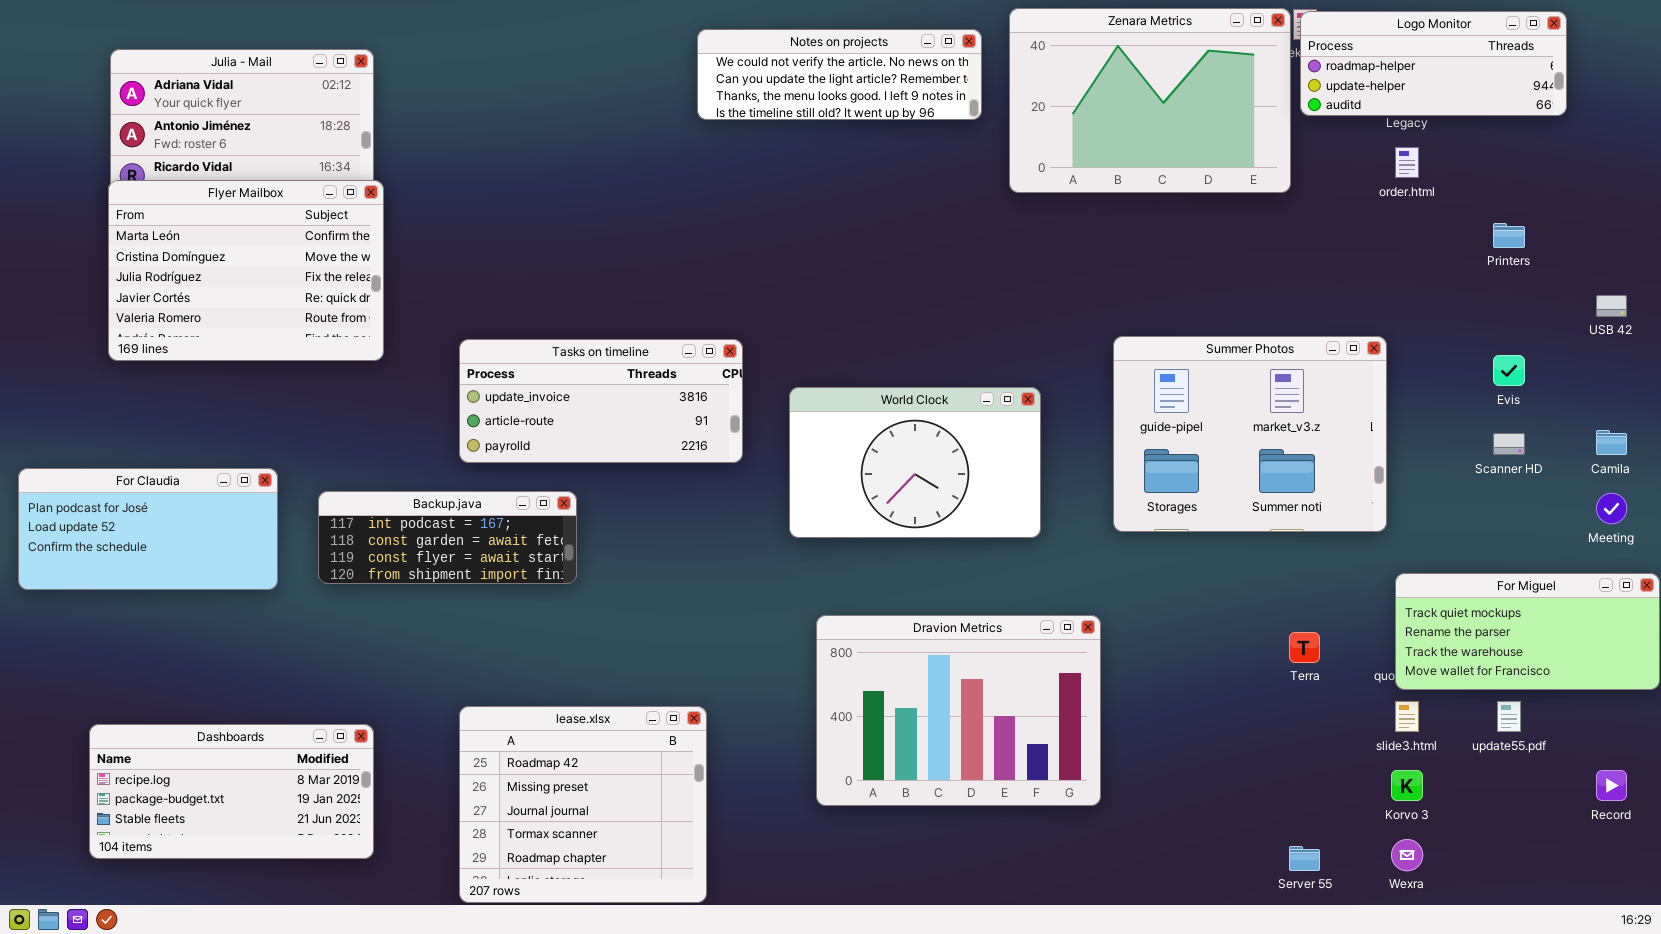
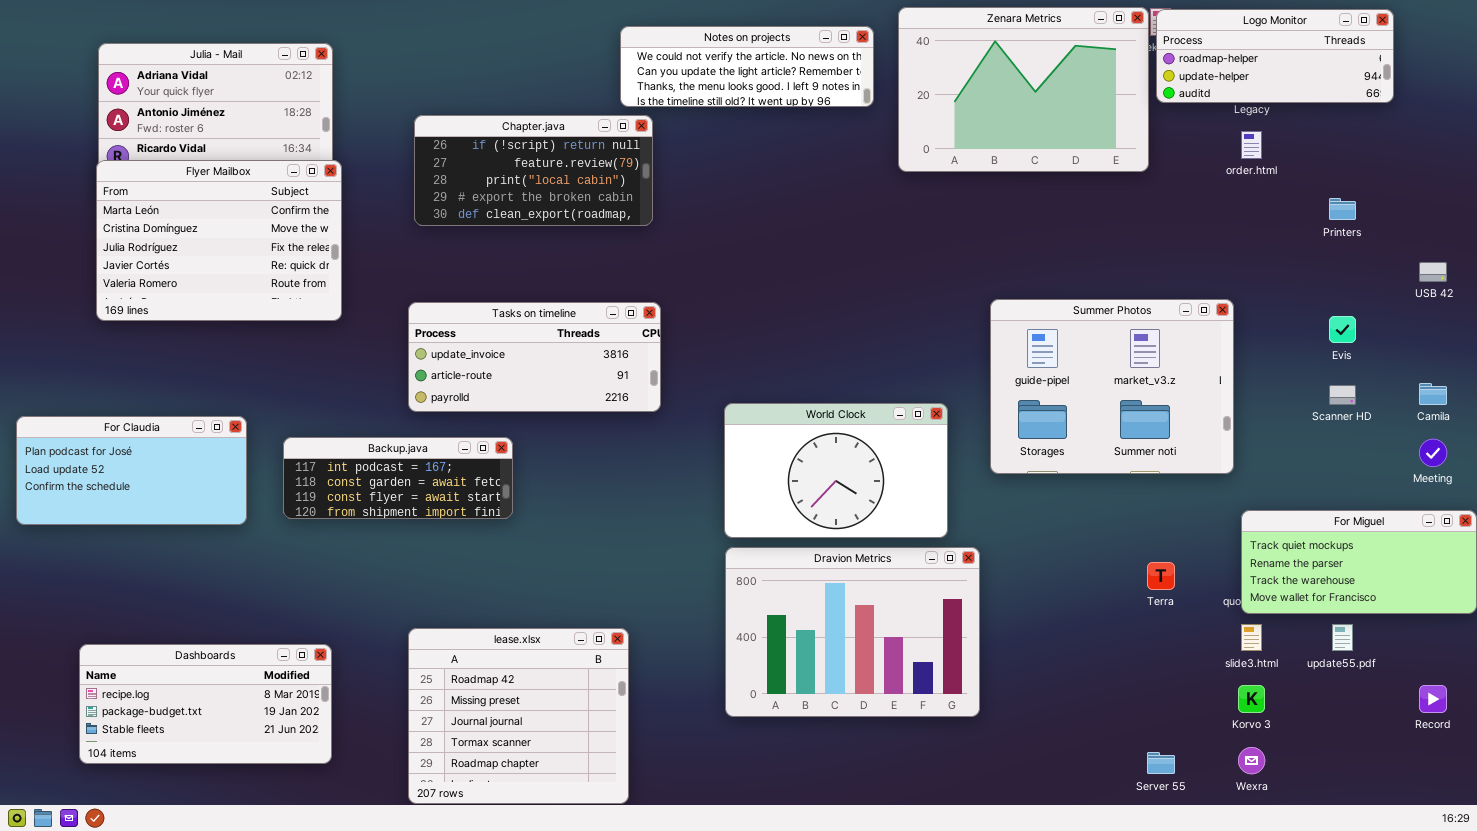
Chapter.java: none -> [414,115,653,226], opened
World Clock: [789,387,1041,538] -> [724,403,948,538], moved

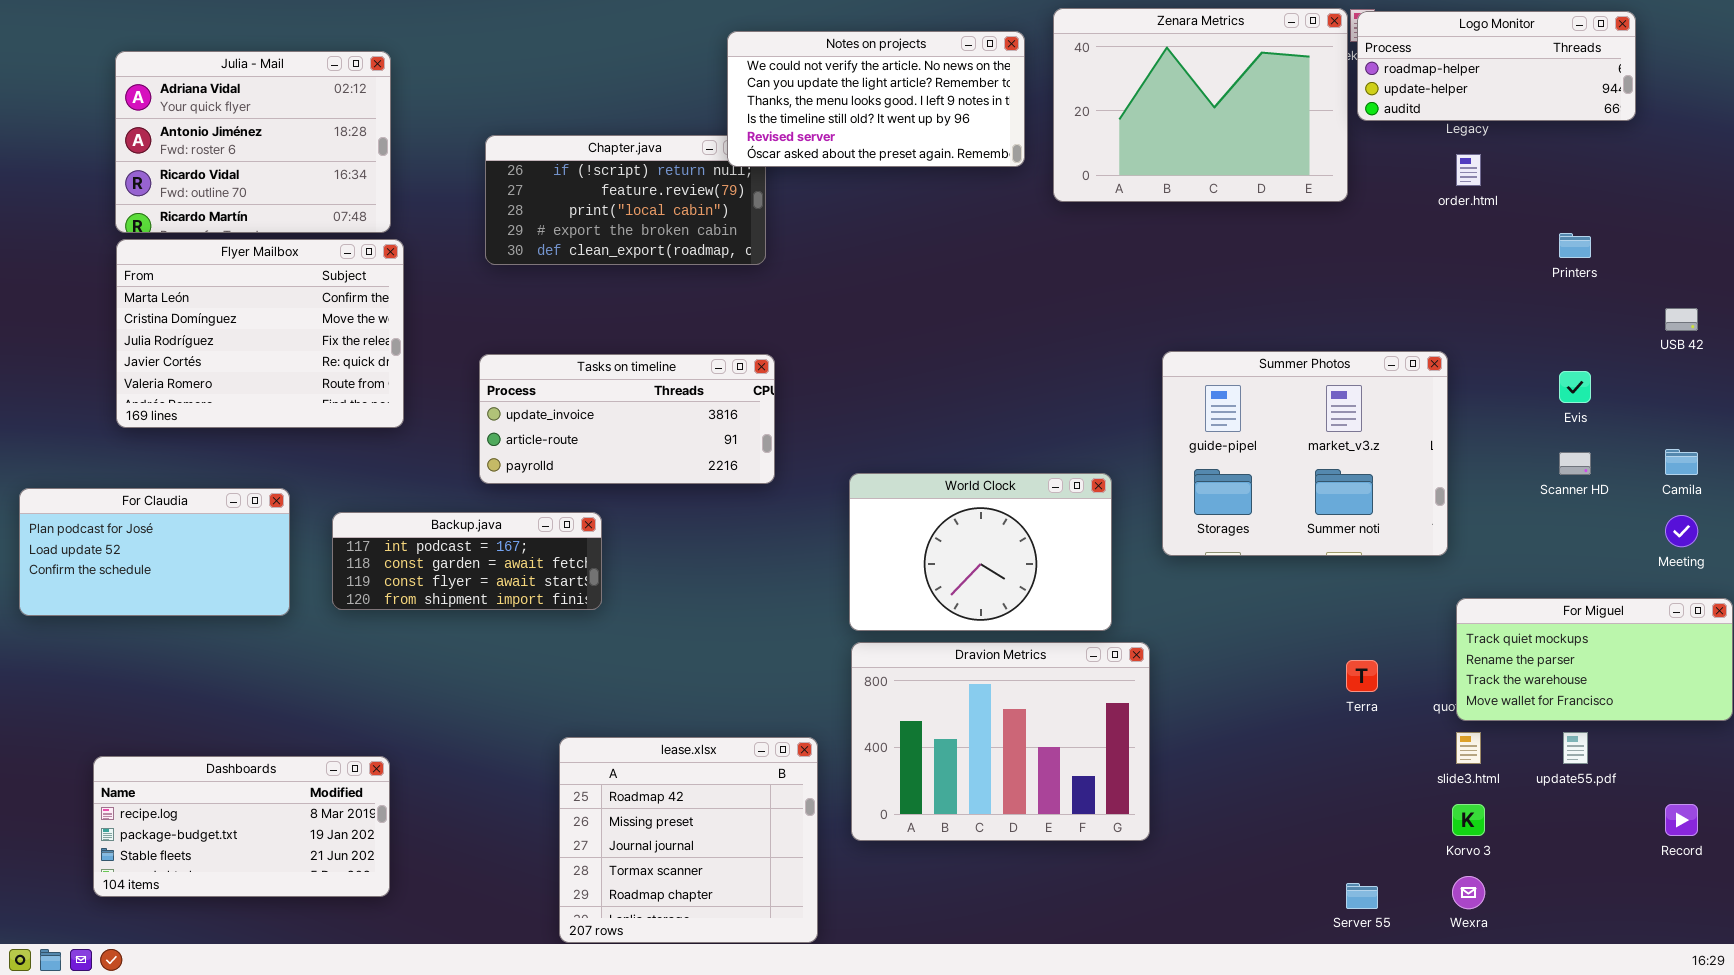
Notes on projects: [620,26,874,107] -> [727,31,1025,167], resized
Flyer Mailbox: [96,160,342,321] -> [116,239,404,428], moved
lease.xlsx: [408,628,629,804] -> [559,737,818,943], moved

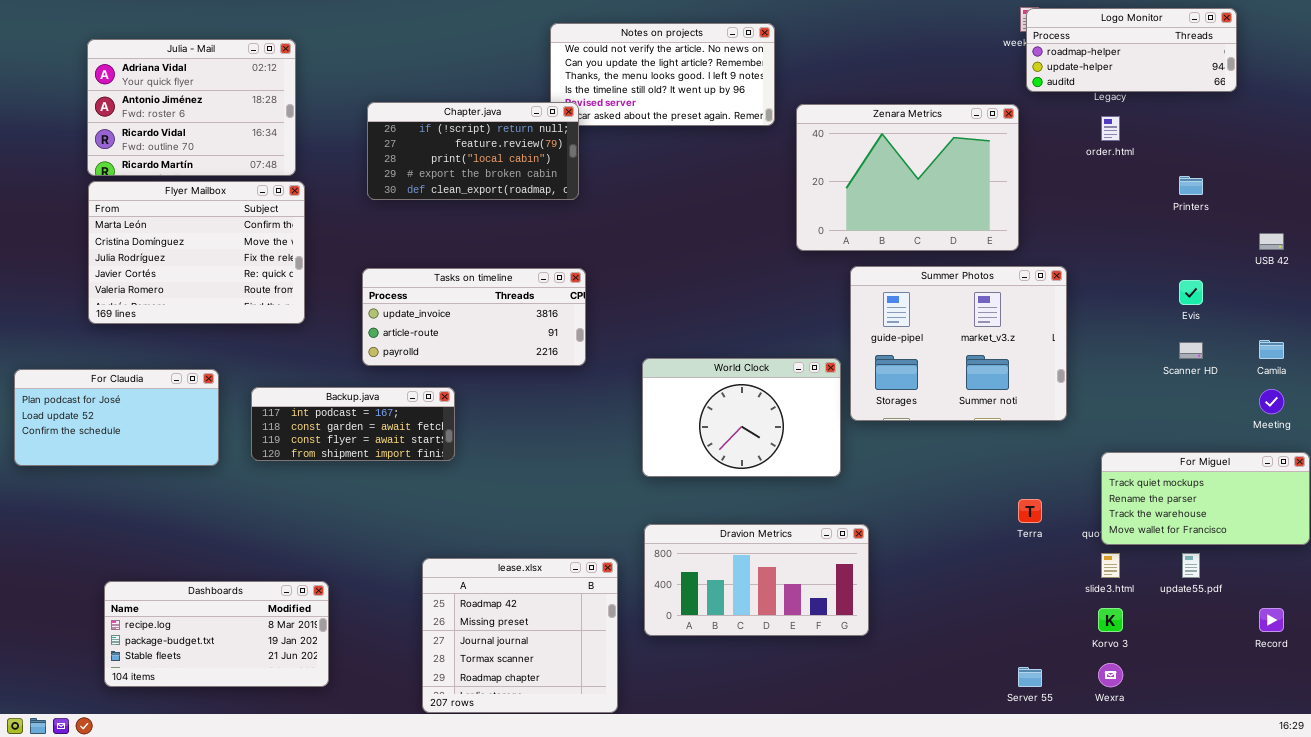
Zenara Metrics: [1053,8,1348,202] -> [796,104,1019,251], moved
Chapter.java: [485,135,766,265] -> [367,102,579,200], raised
Summer Photos: [1162,351,1448,556] -> [850,266,1067,421], moved
Dravion Metrics: [851,642,1150,841] -> [644,524,869,636], resized
Dashboards: [93,756,390,897] -> [104,581,329,687], moved

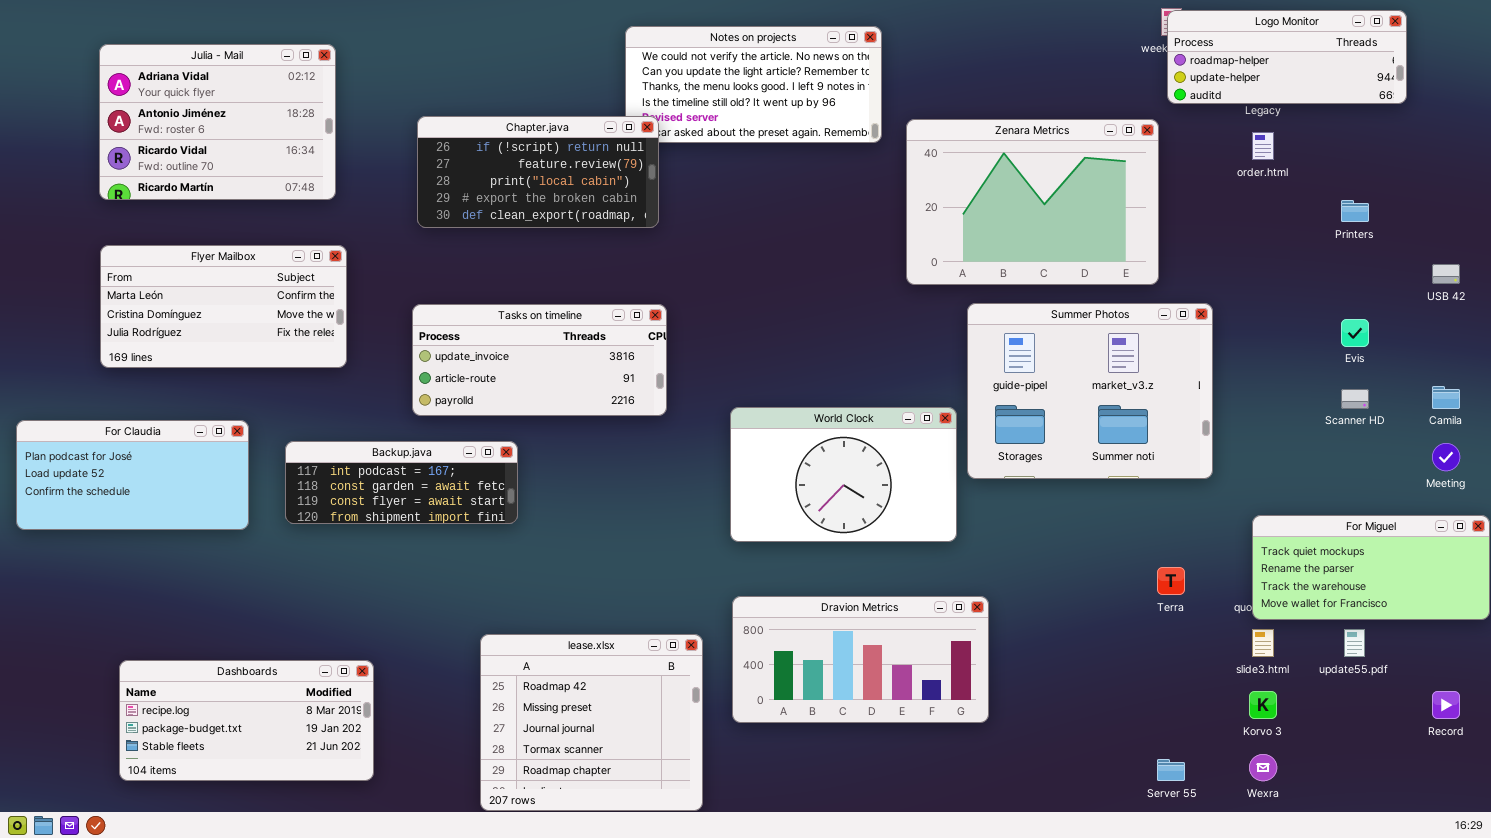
Flyer Mailbox: [88,181,305,324] -> [100,245,347,368], resized

